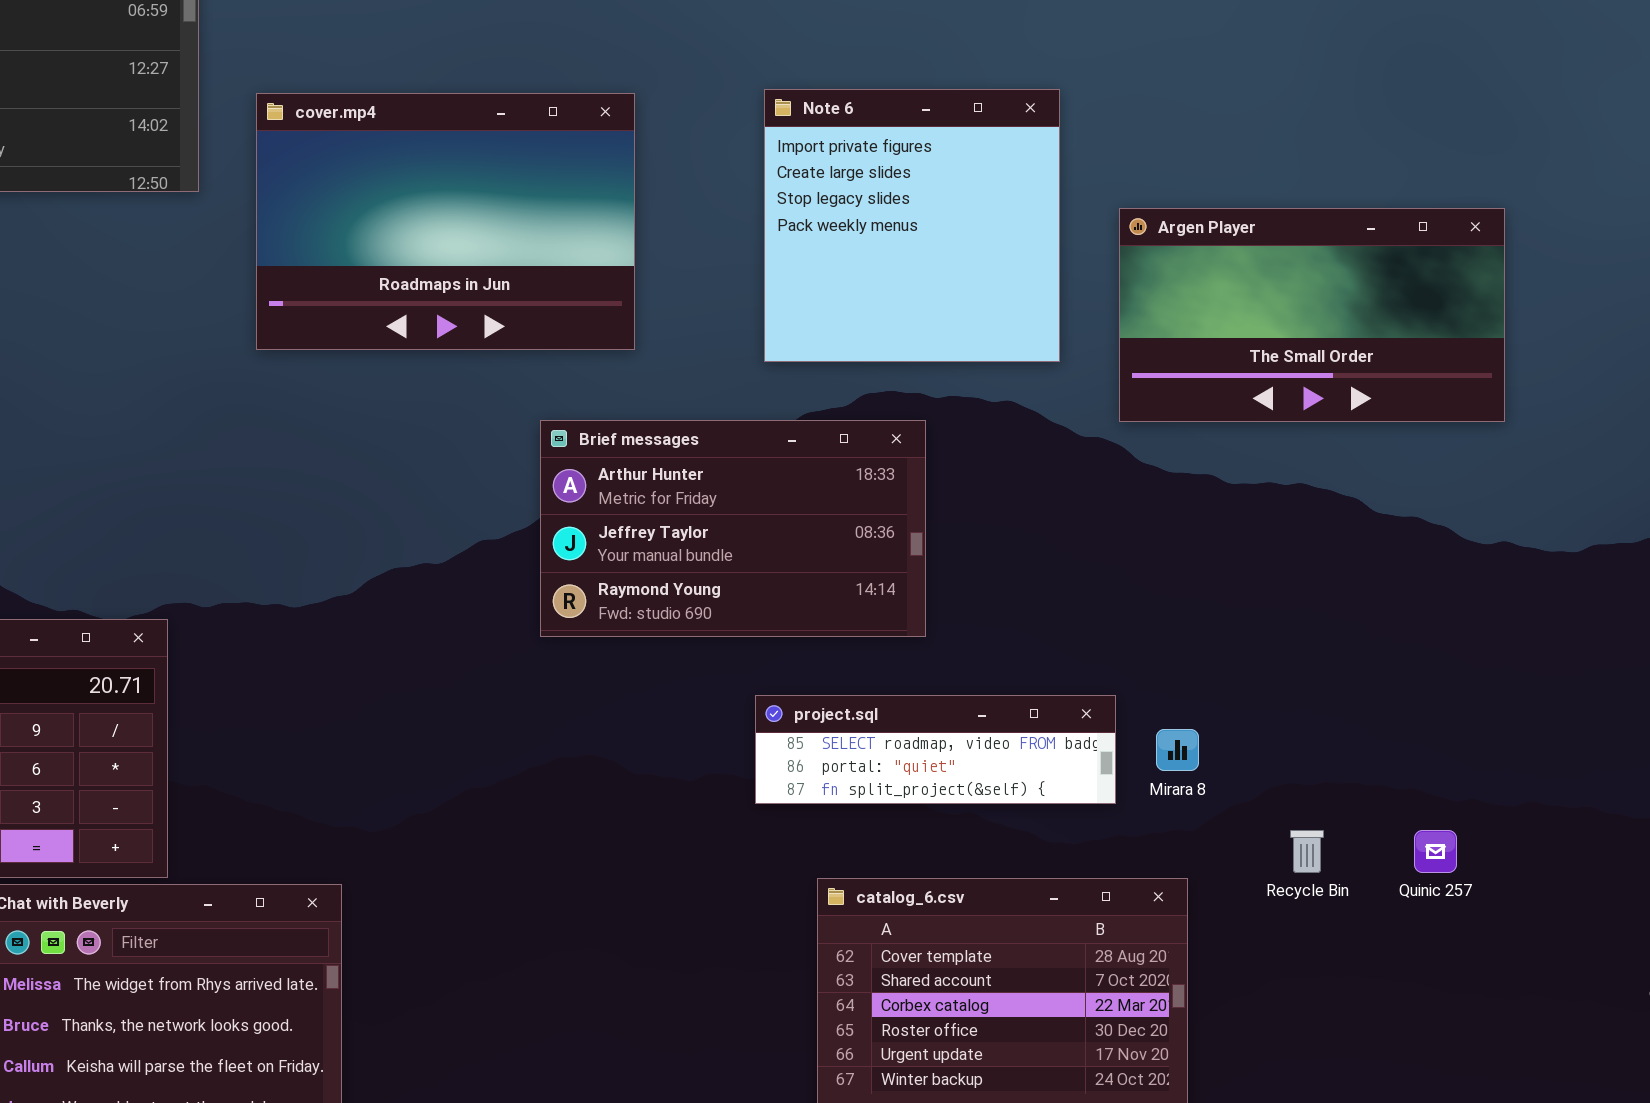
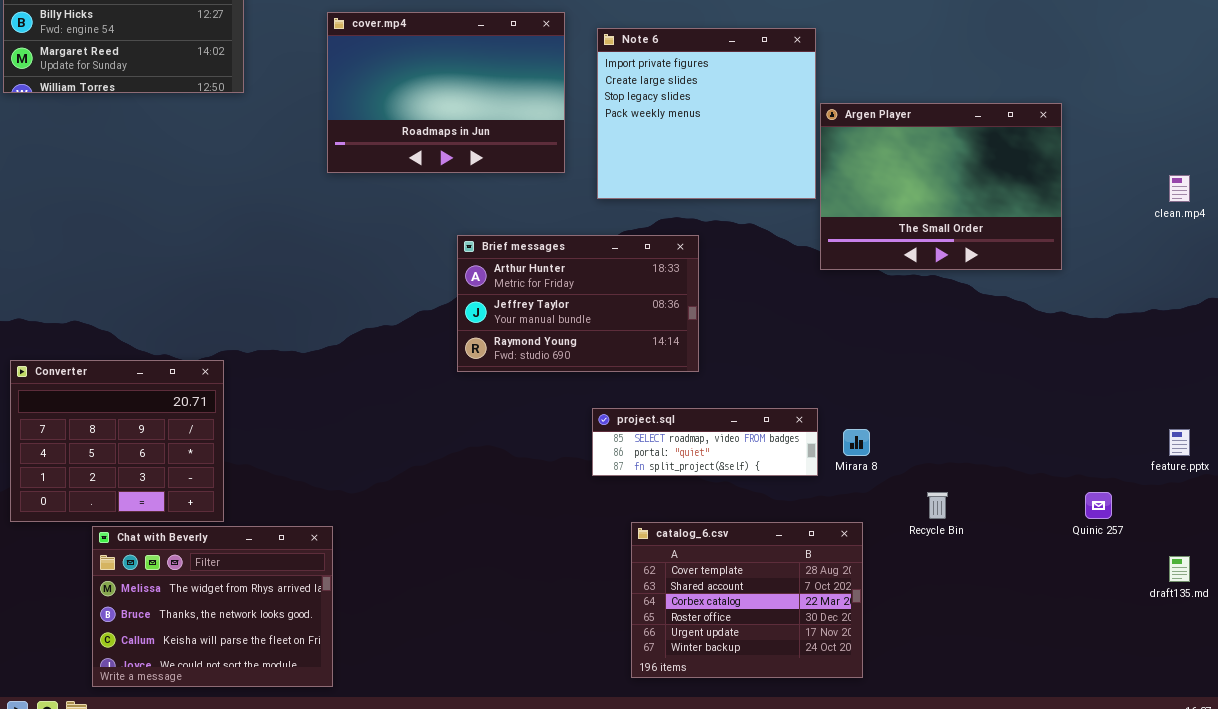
Note 6: [764,89,1060,362] -> [597,28,816,199], resized
cover.mp4: [256,93,635,350] -> [327,12,565,173], moved
Argen Player: [1119,208,1505,422] -> [820,103,1062,270], resized
Quinic 257: [1414,830,1457,873] -> [1085,492,1112,519], moved

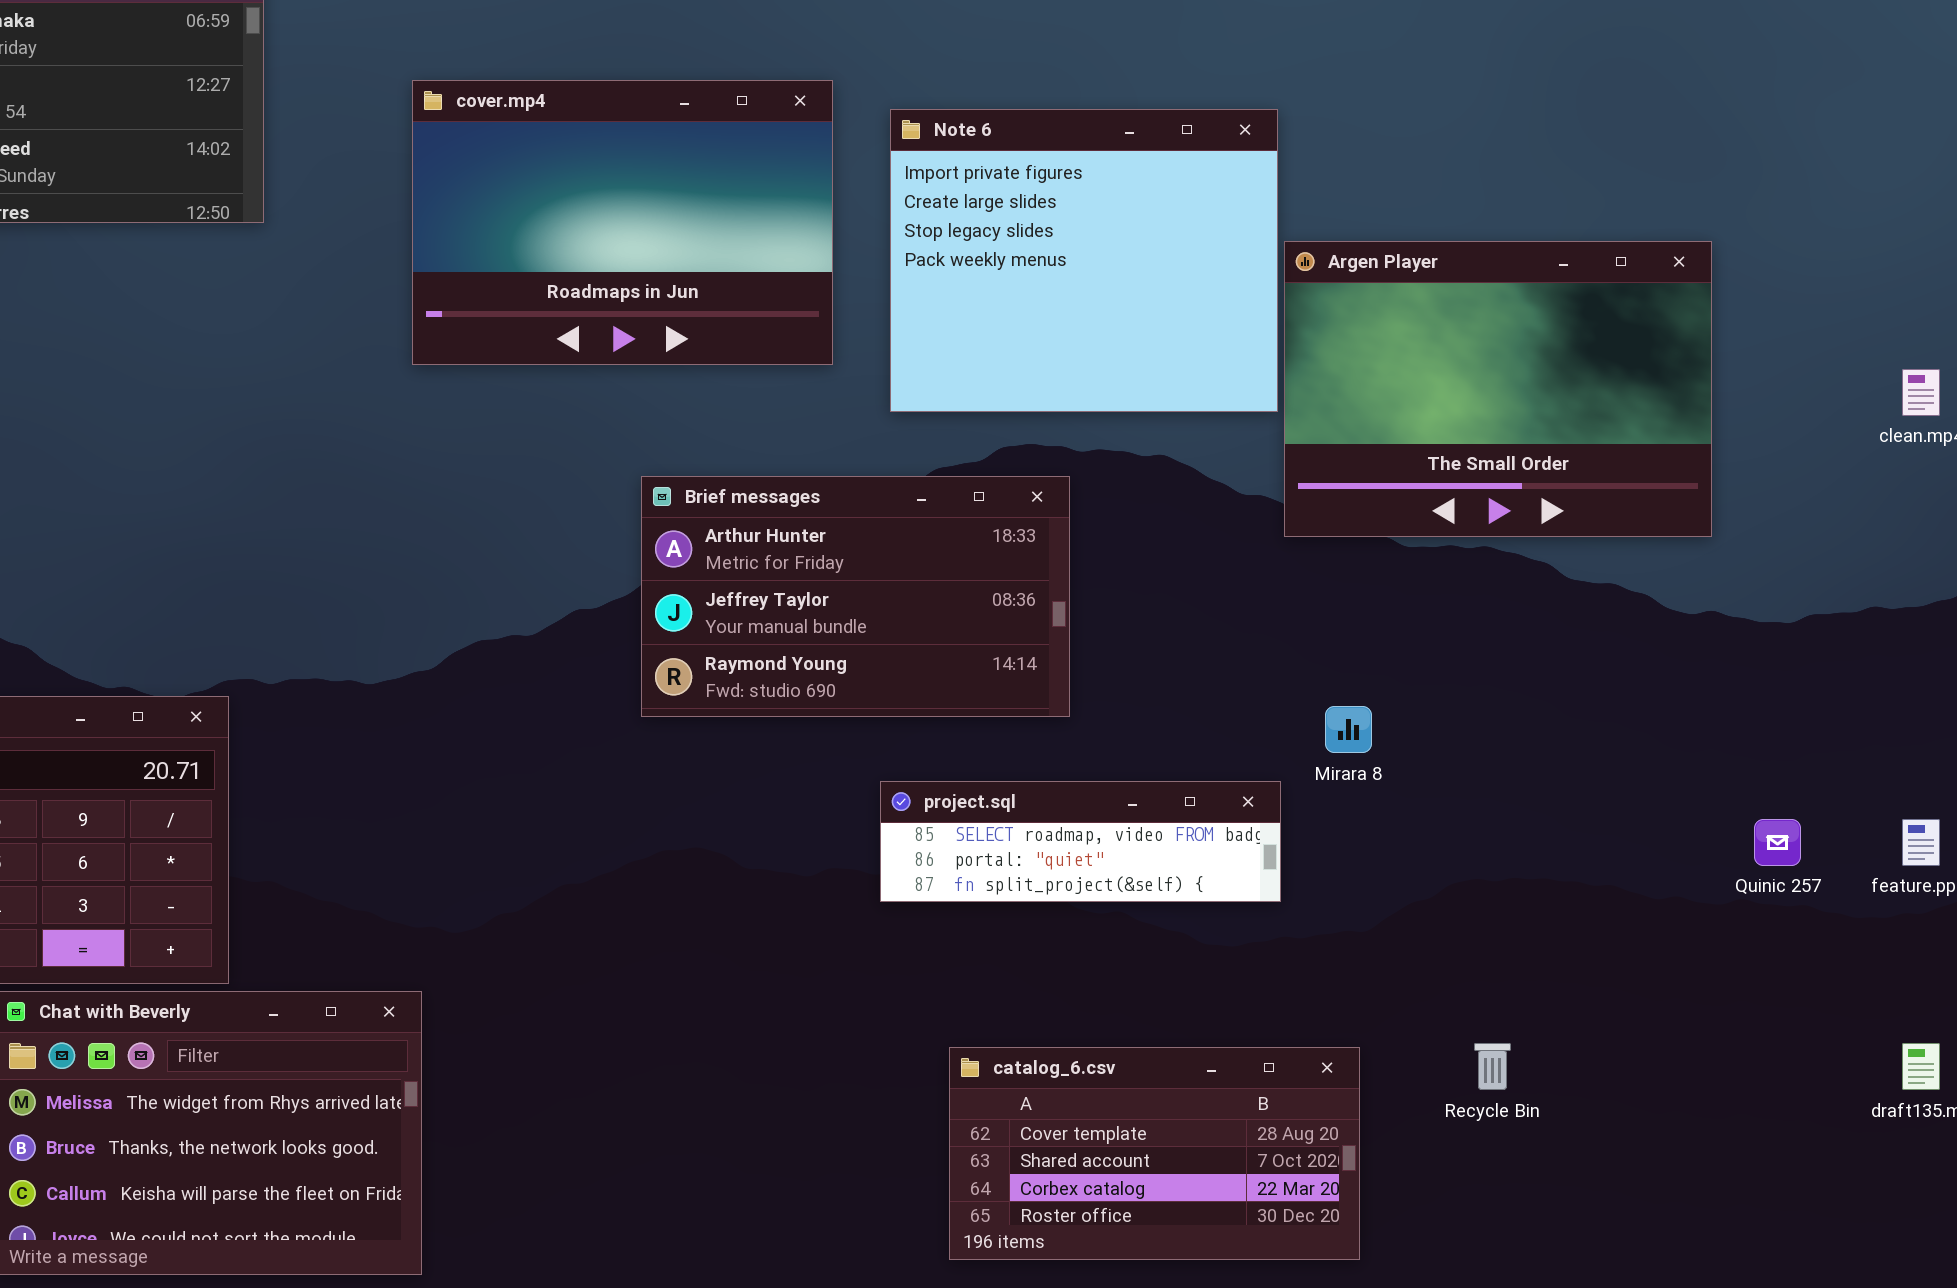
Mirara 8: [843,429,870,456] -> [1325,706,1372,753], moved
Recycle Bin: [927,492,948,519] -> [1474,1043,1511,1090], moved
Quinic 257: [1085,492,1112,519] -> [1754,819,1801,866], moved
catalog_6.csv: [631,522,863,678] -> [949,1047,1360,1260], resized

